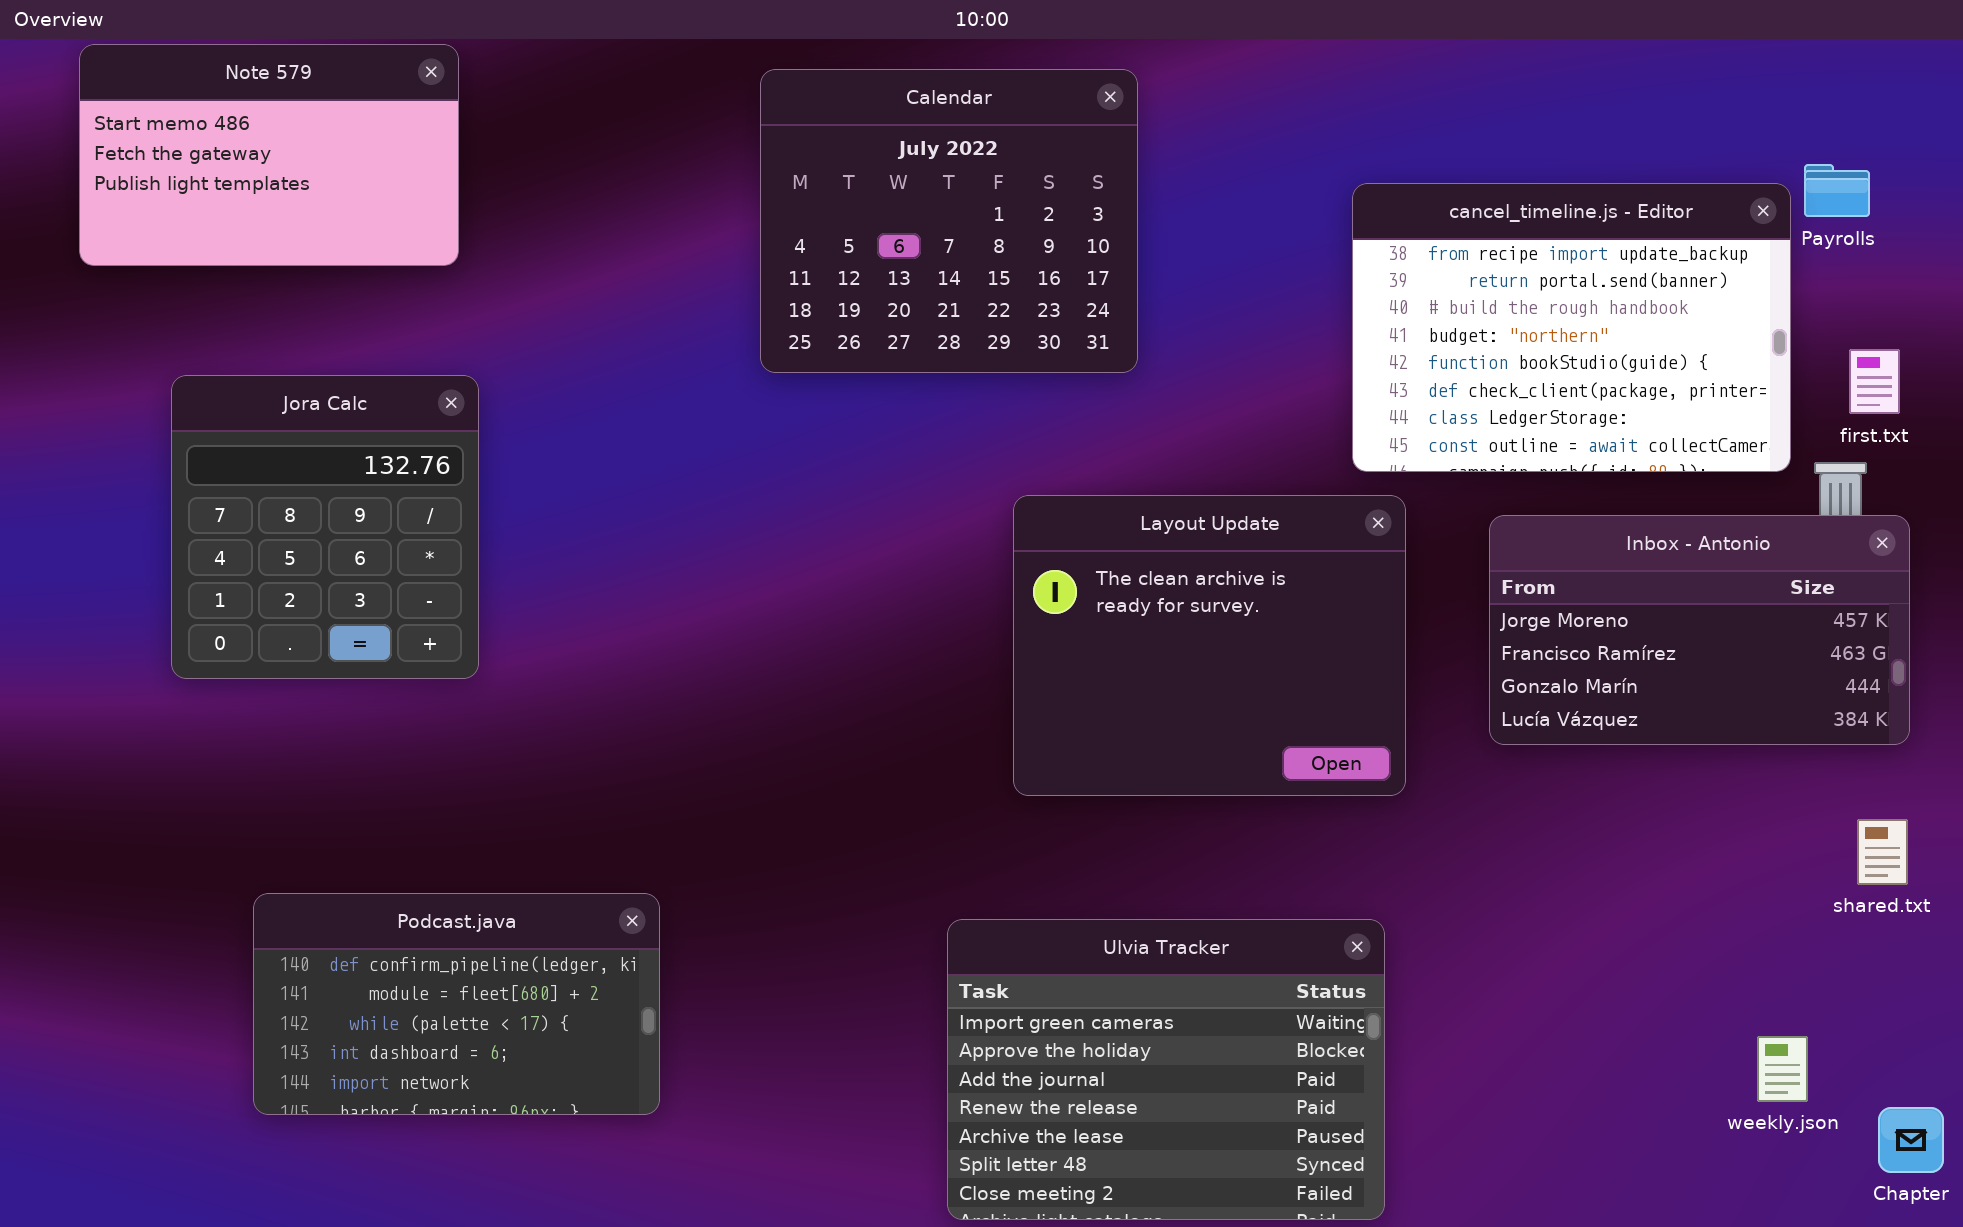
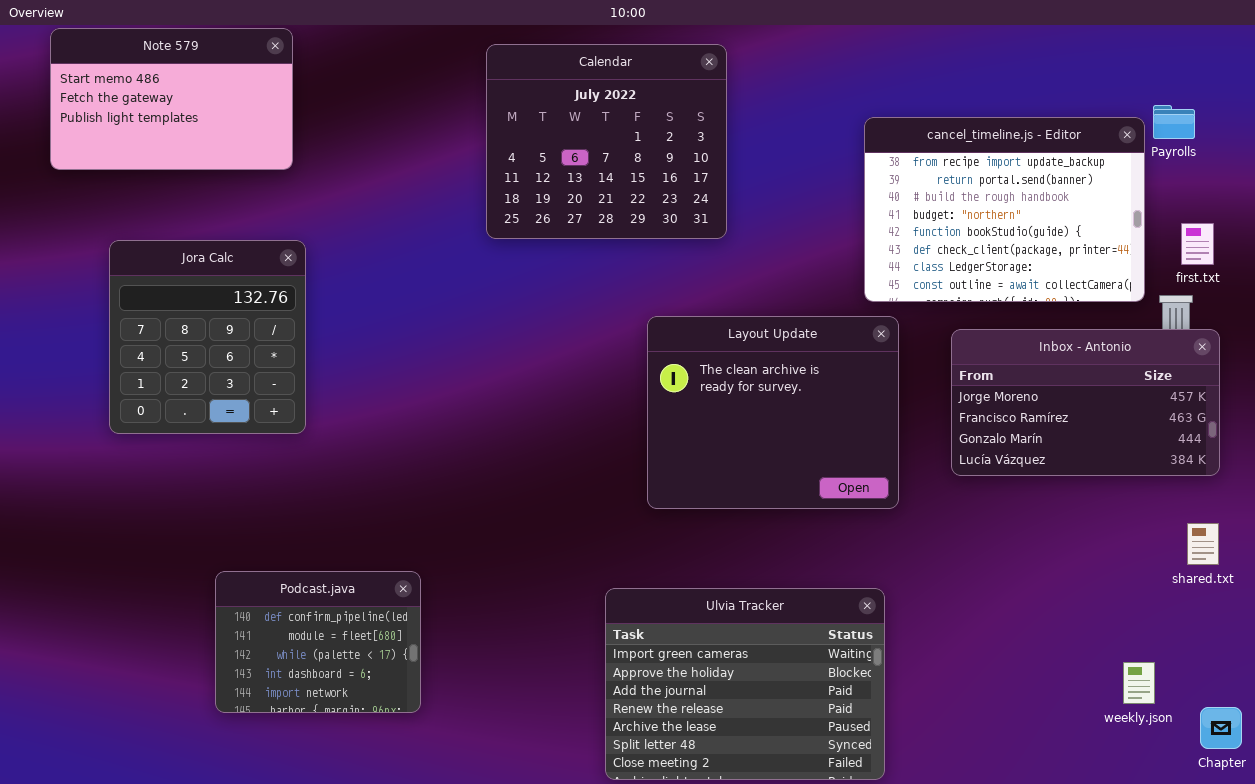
Podcast.java: [253,893,660,1115] -> [215,571,421,713], resized

